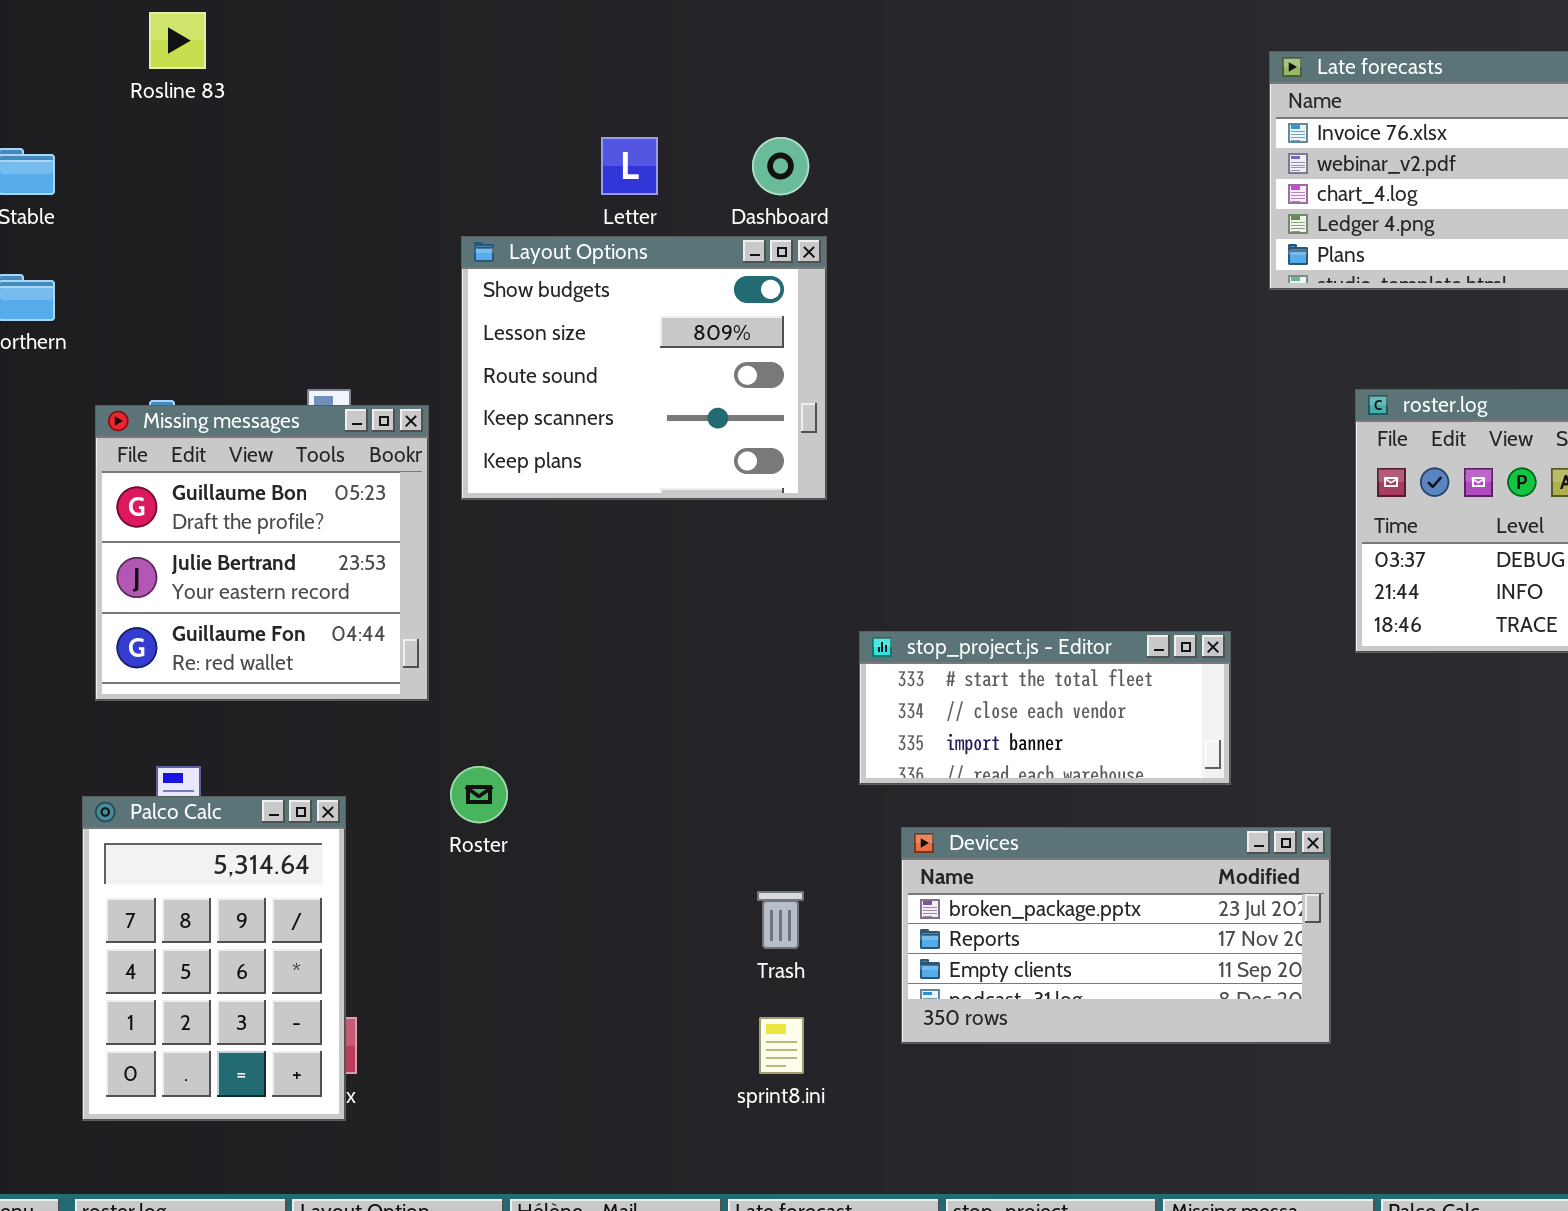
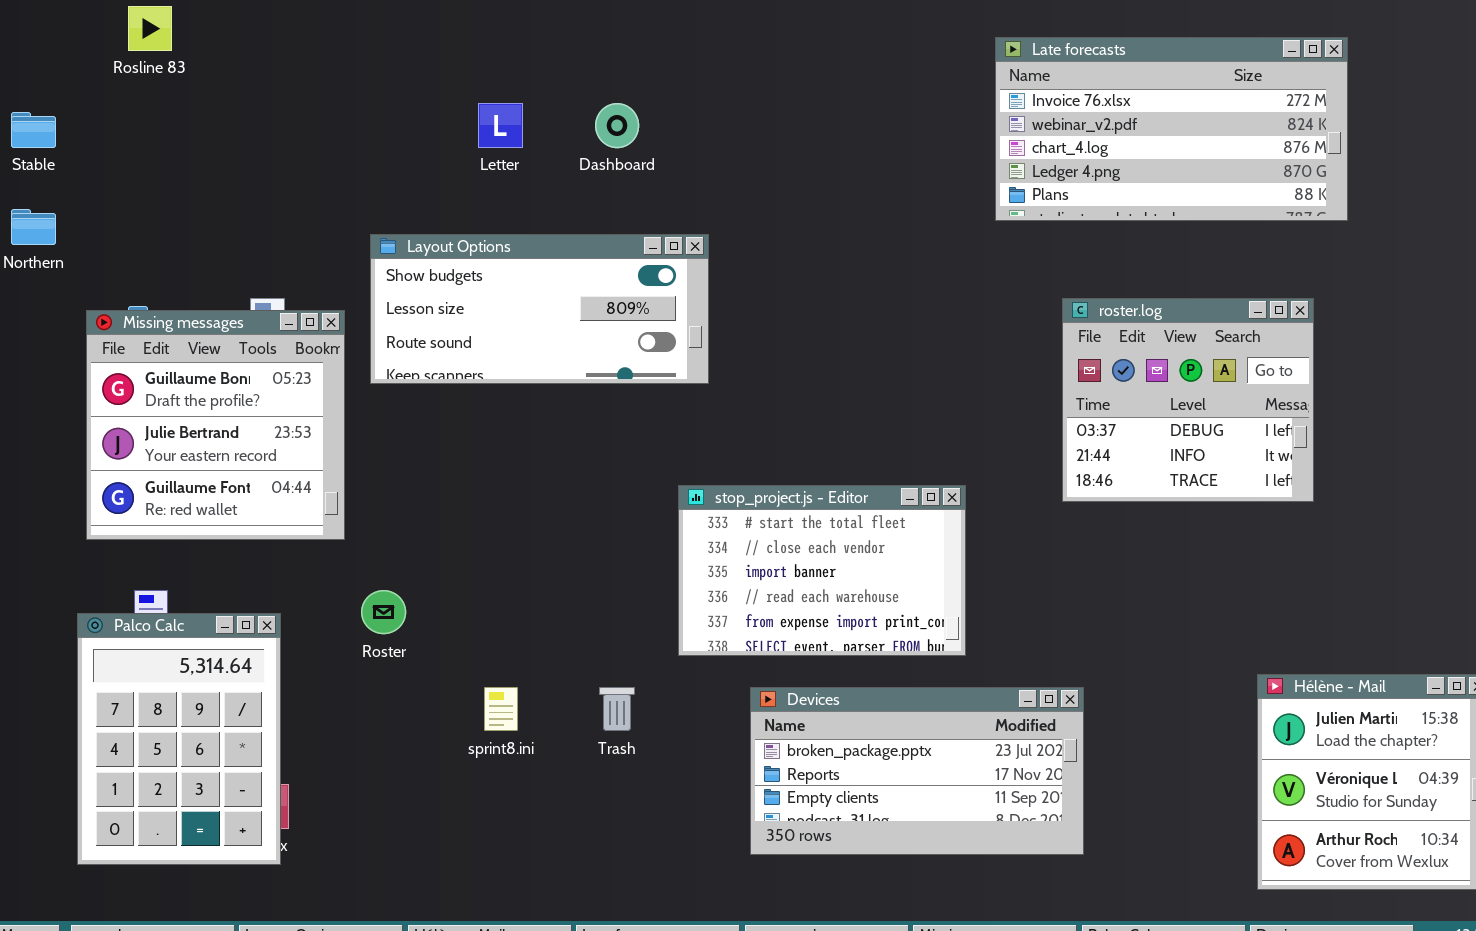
Layout Options: [461,236,827,500] -> [370,234,709,384], resized
stop_project.js - Editor: [859,631,1231,785] -> [678,485,966,656], resized
Devices: [901,827,1331,1044] -> [750,687,1084,855], moved
sprint8.ini: [759,1017,804,1074] -> [484,687,518,731], moved

